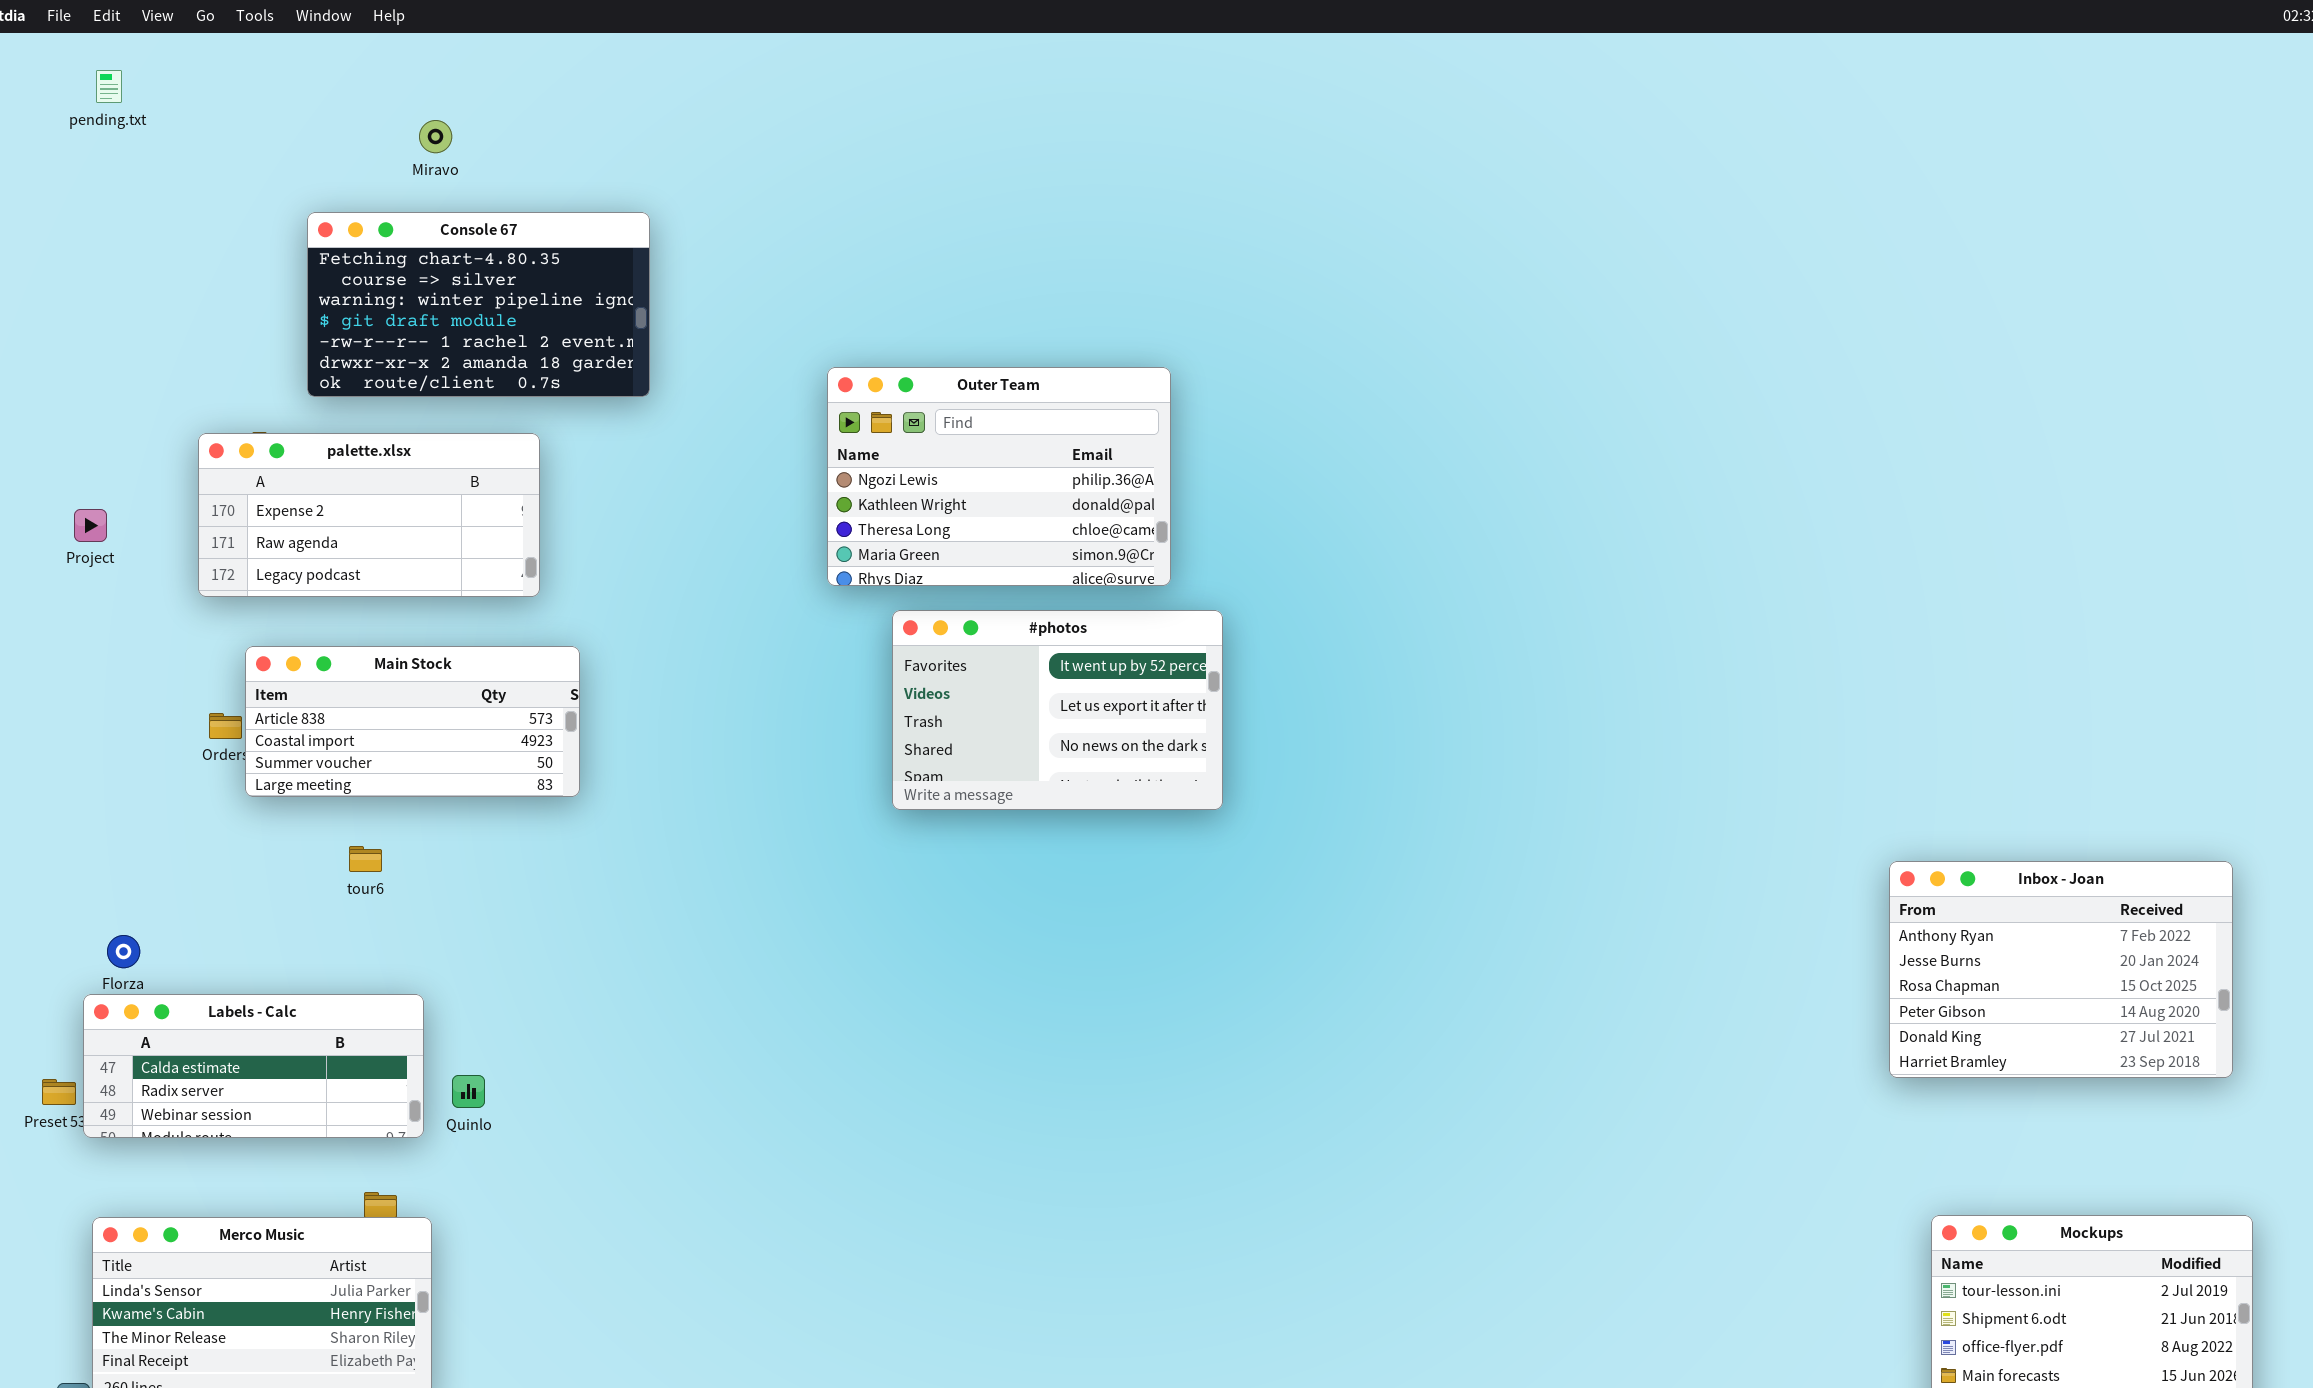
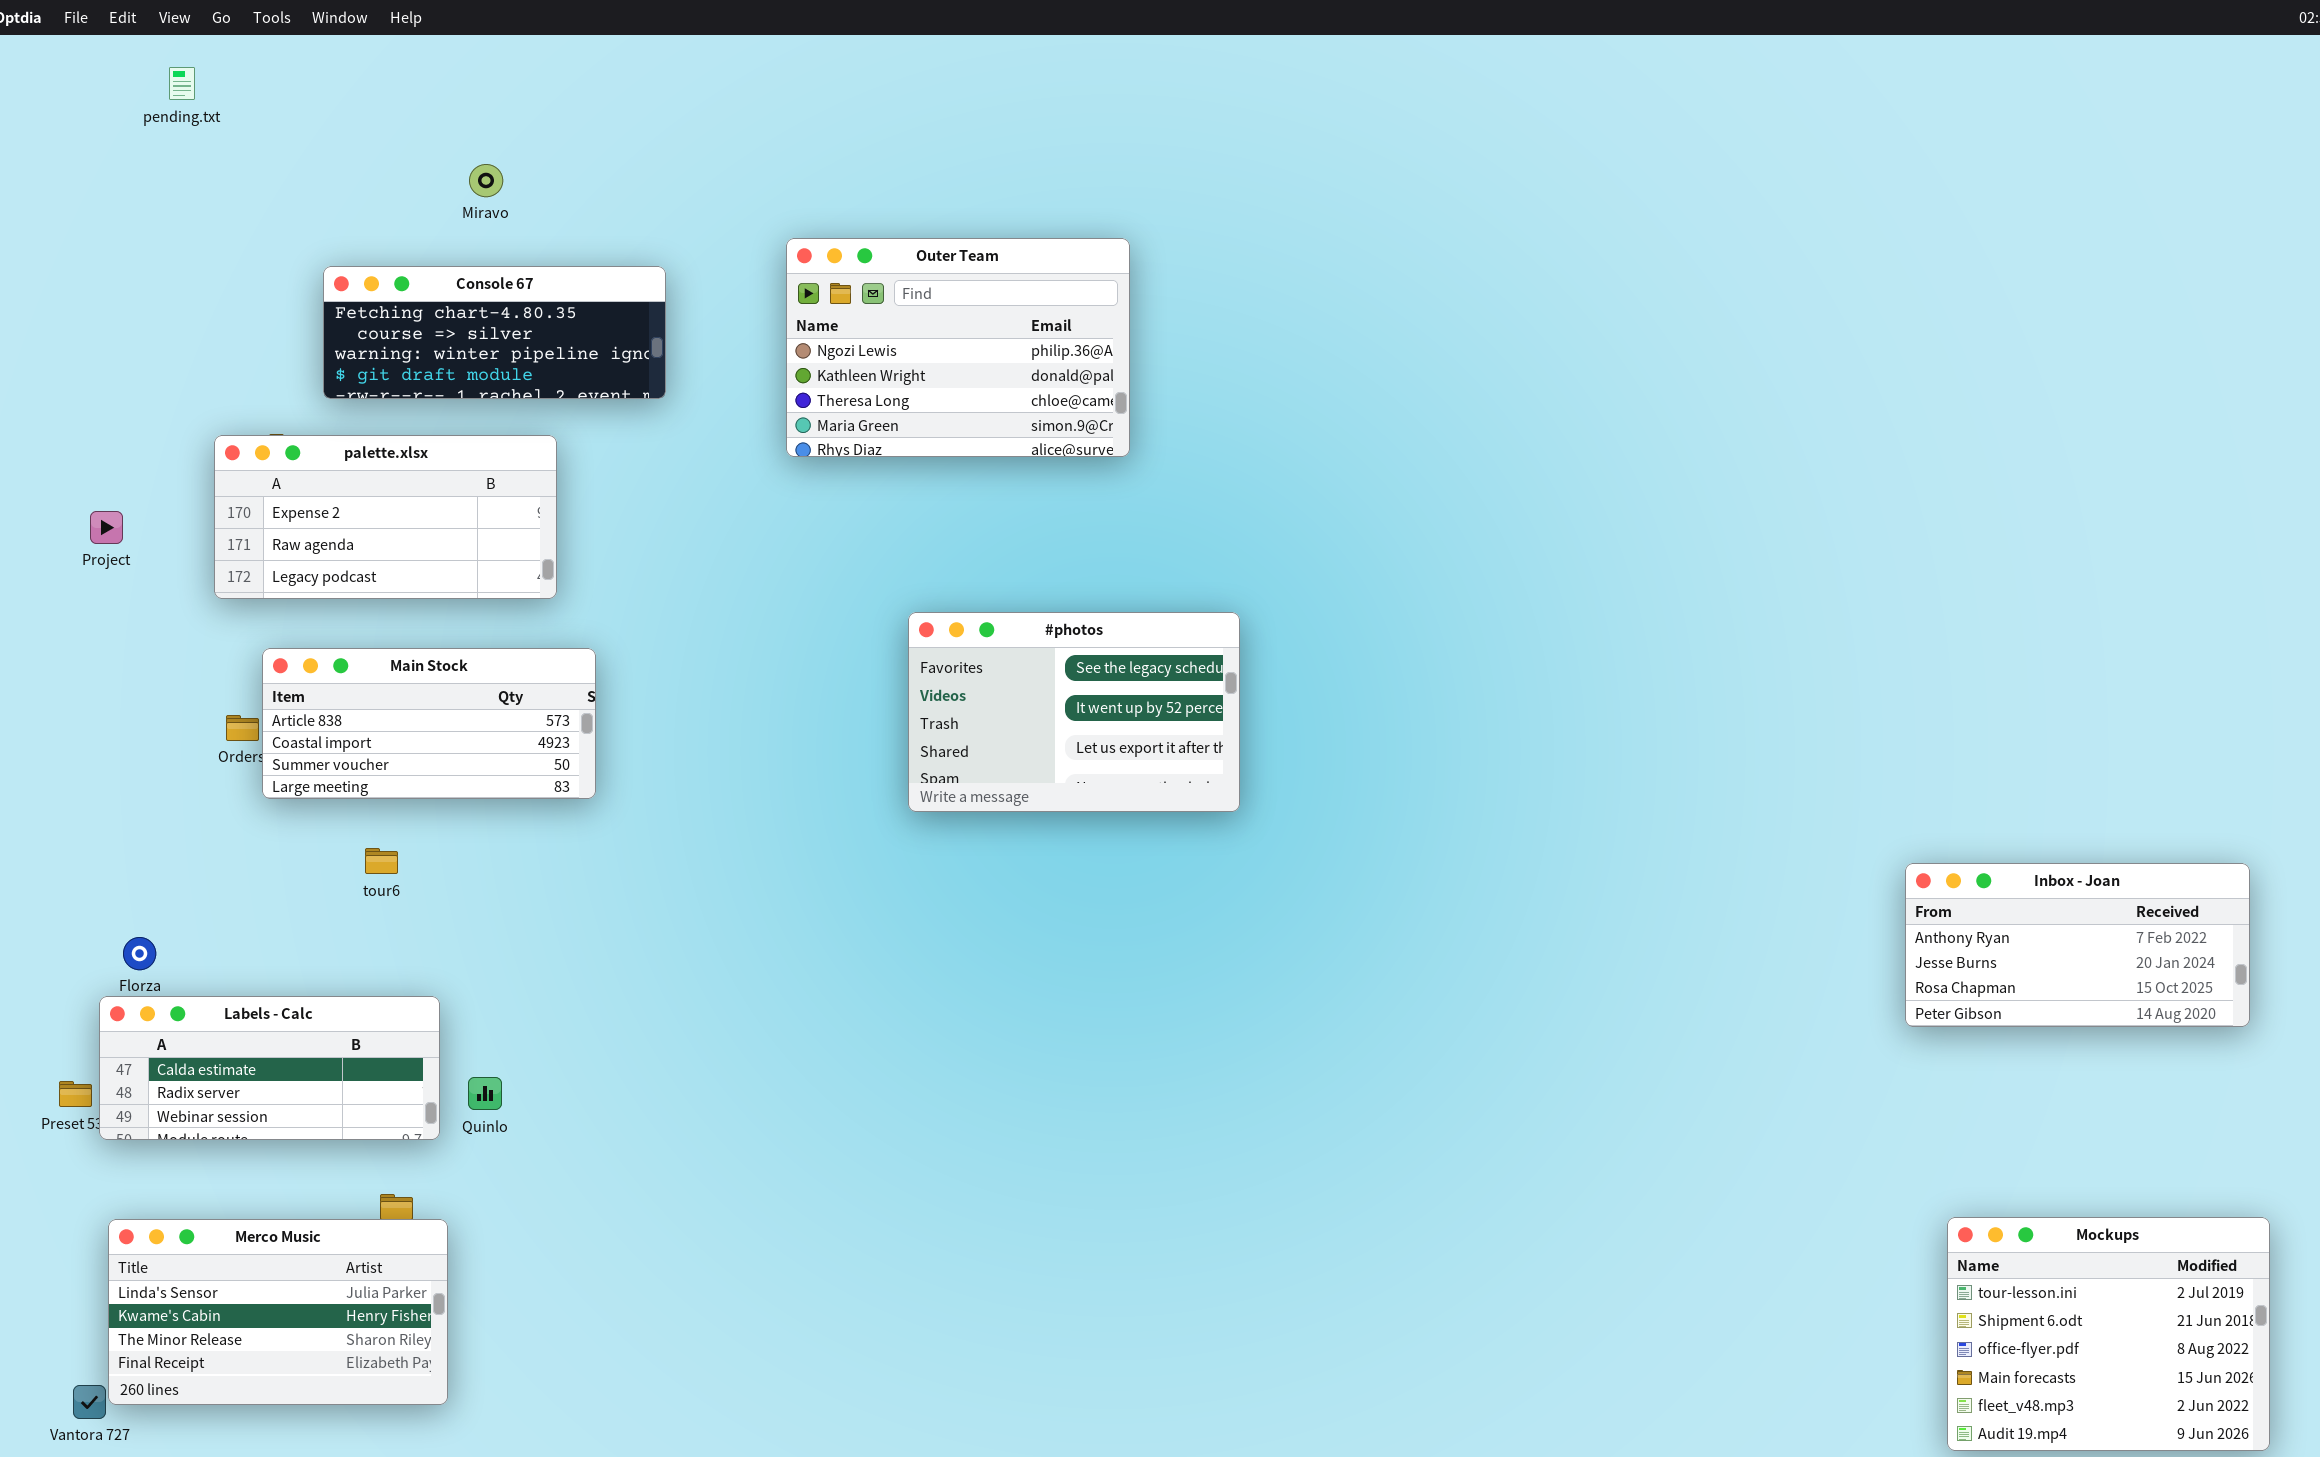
pending.txt: [96,70,122,103] -> [169,67,195,100], moved
Miravo: [419,120,452,153] -> [469,164,503,197], moved
Console 67: [307,212,650,397] -> [323,266,666,399], resized
Outer Team: [827,367,1171,586] -> [786,238,1130,457], moved
#photos: [892,610,1223,810] -> [908,612,1240,812], scrolled up 1 row
Inbox - Joan: [1889,861,2233,1078] -> [1905,863,2250,1027], resized

